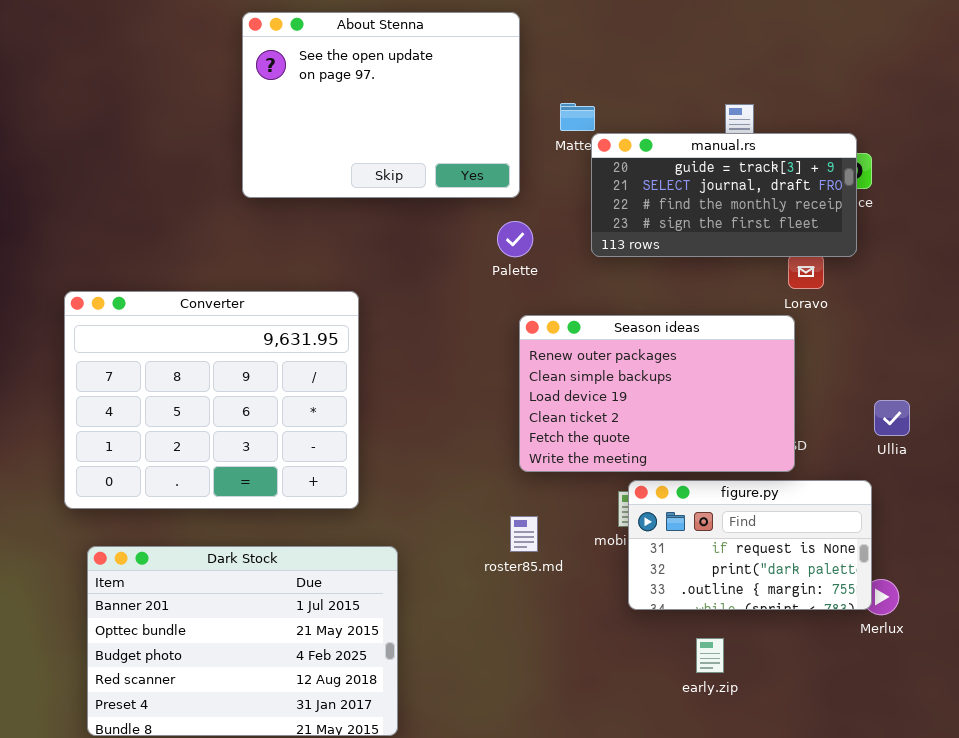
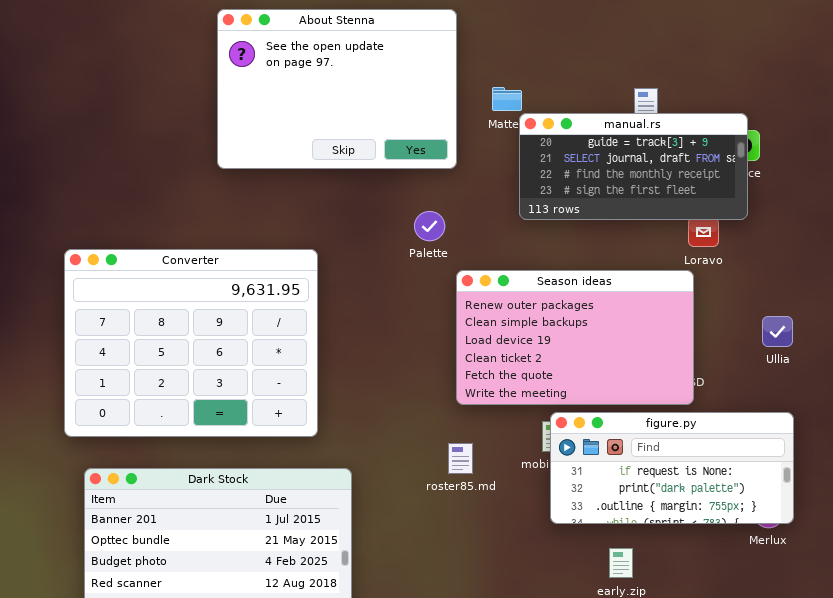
Palette: [497,221,533,257] -> [414,211,445,241], moved
Ullia: [874,400,910,436] -> [762,316,793,347], moved
figure.py: [628,480,872,610] -> [550,412,794,524], resized

